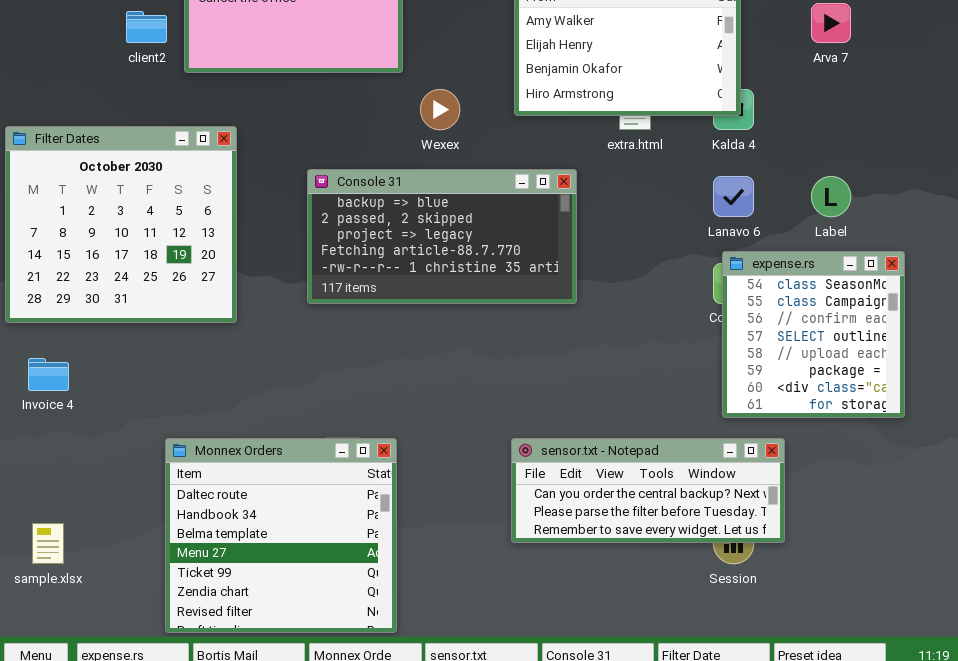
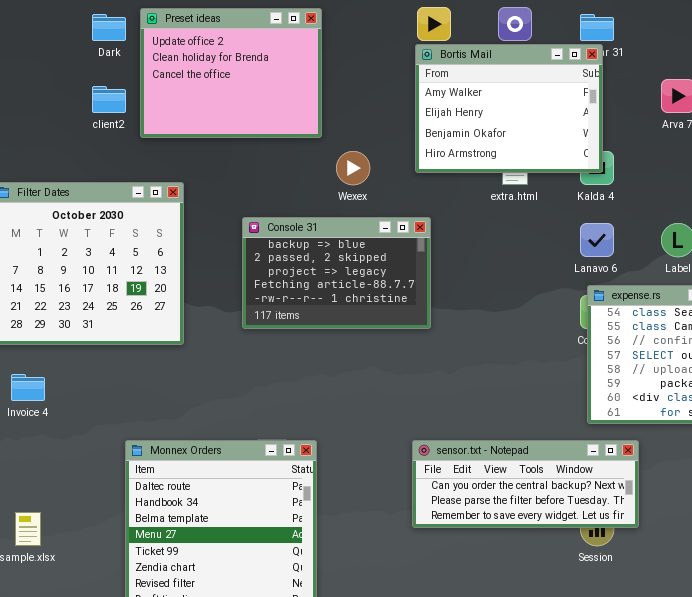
Console 31: [307,169,577,304] -> [242,217,431,329], resized

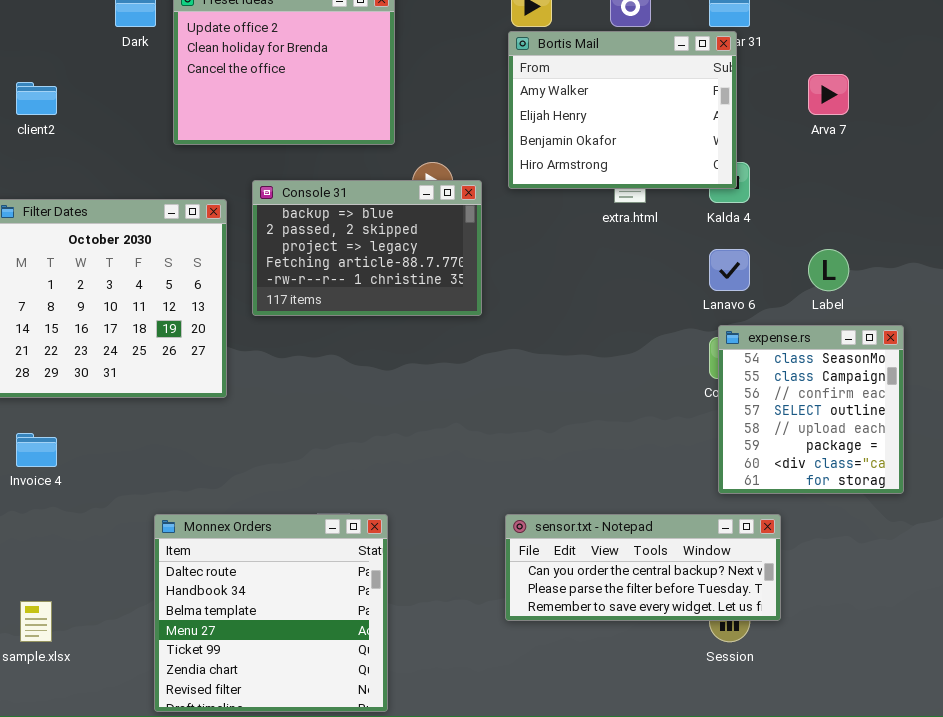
client2: [92,86,126,113] -> [16,82,57,115], moved
Console 31: [242,217,431,329] -> [252,180,482,316], moved

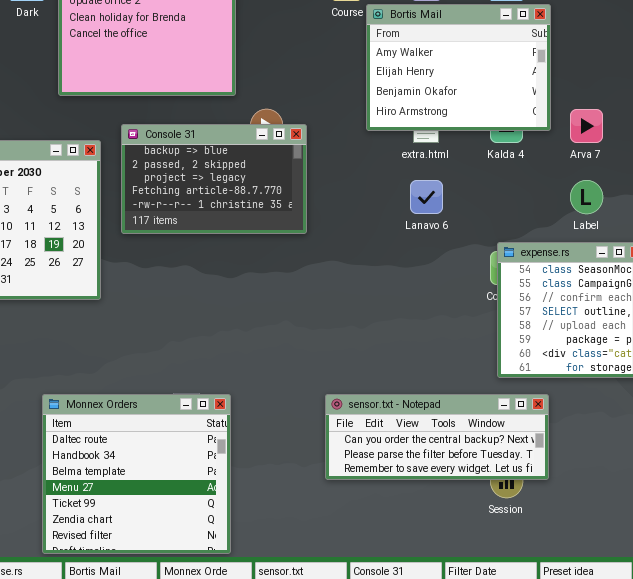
Bortis Mail: [508,31,737,189] -> [366,4,551,131], moved
Arva 7: [808,74,849,115] -> [570,109,603,143], moved
Lanavo 6: [709,249,750,291] -> [410,180,443,214], moved

